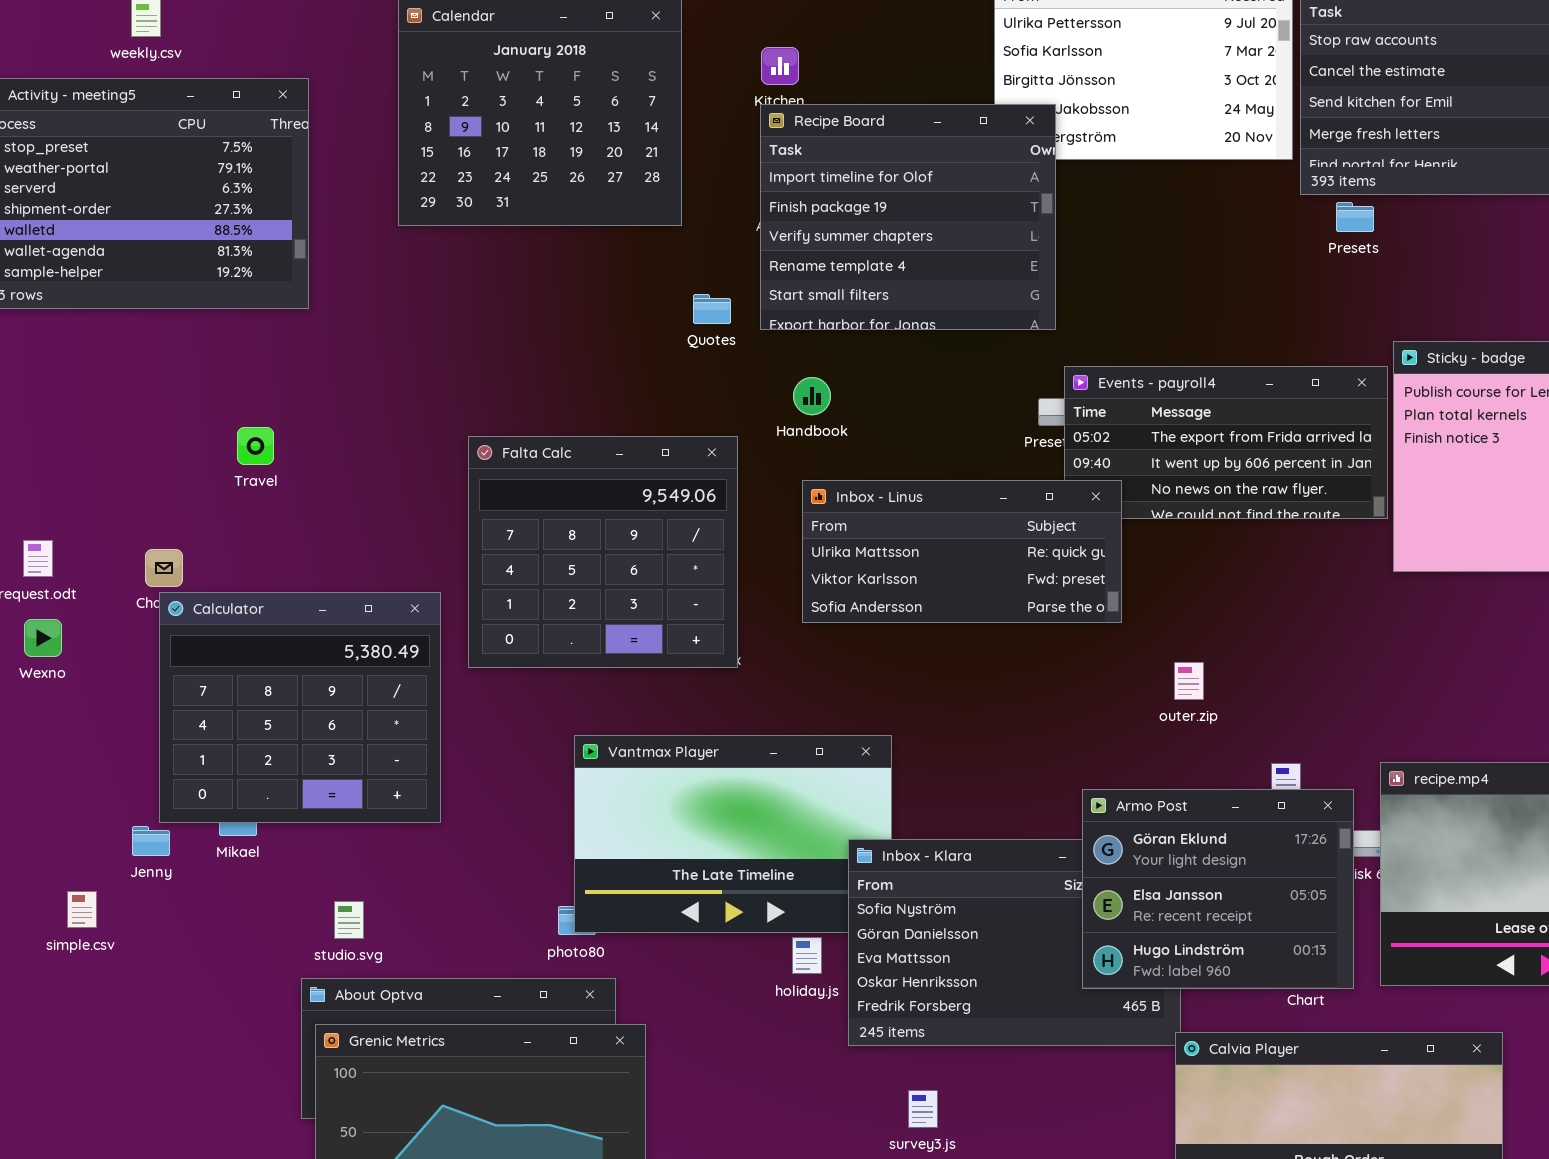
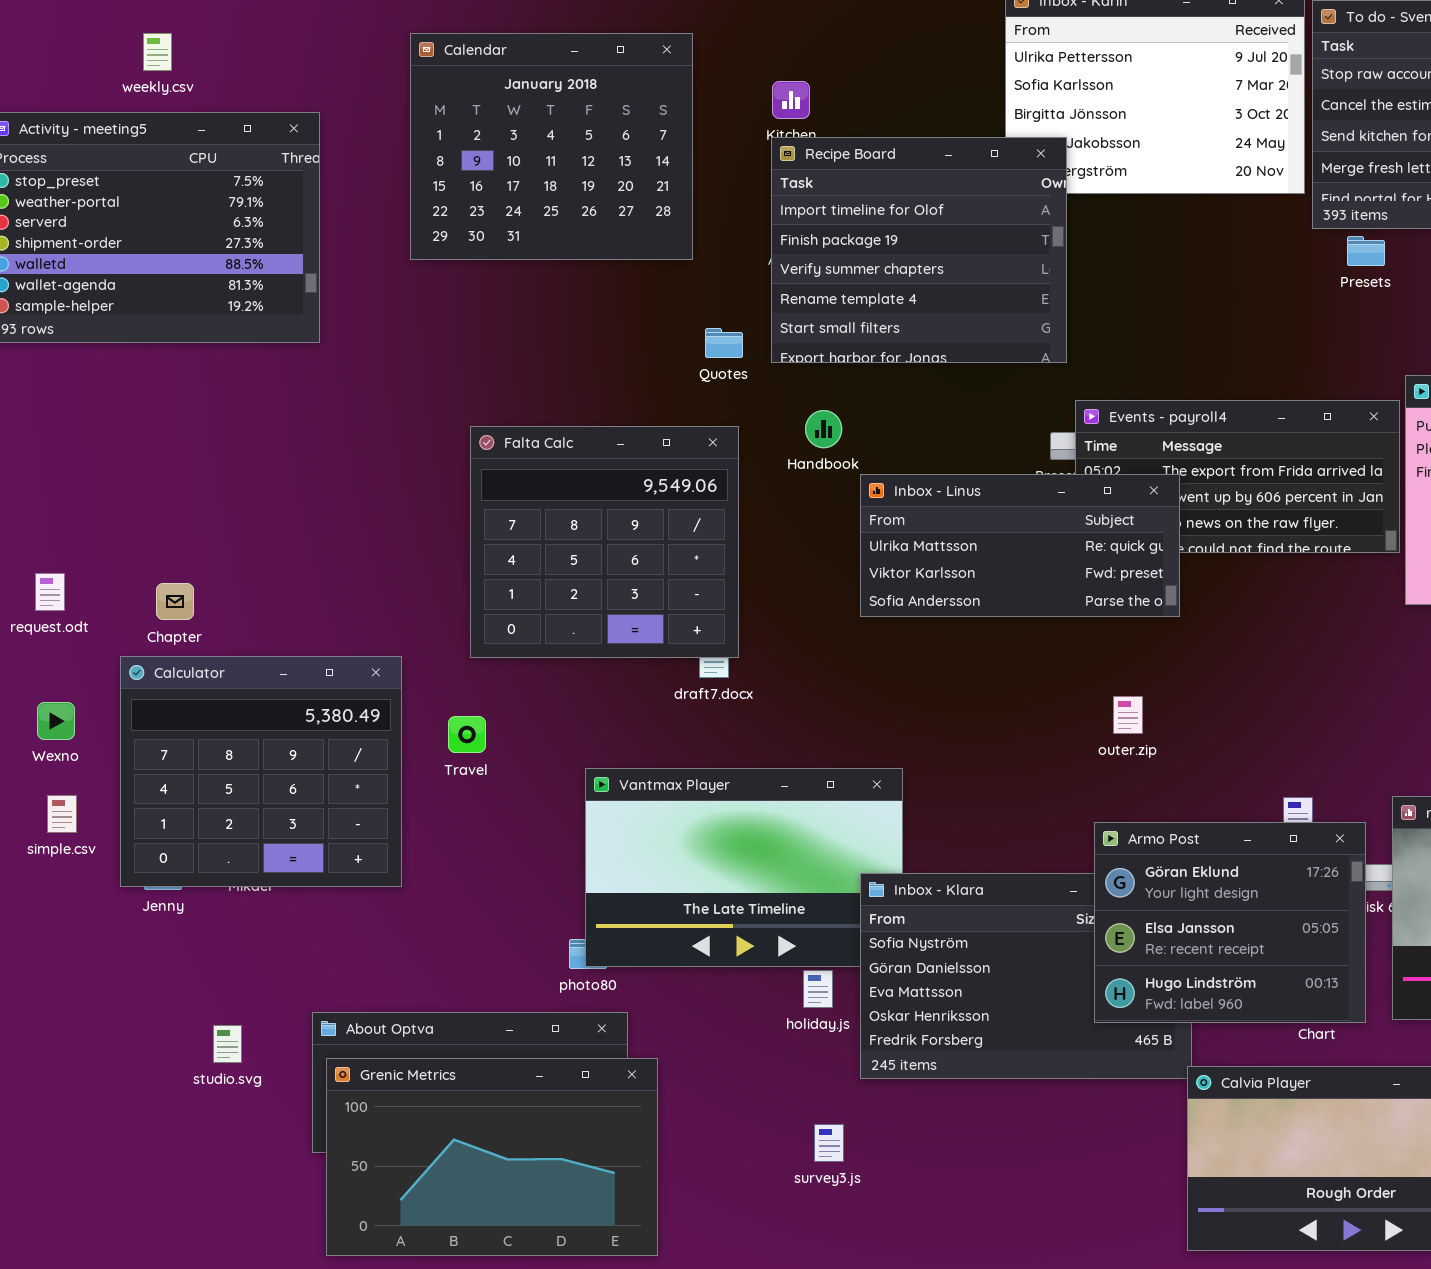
Travel: [237,427,274,465] -> [448,716,486,753], moved
Falta Calc: [468,436,738,668] -> [470,426,739,658], moved
Inbox - Linus: [802,480,1122,623] -> [860,474,1180,617], moved
Calculator: [159,592,441,823] -> [120,656,402,887], moved
Wexno: [24,619,62,657] -> [37,702,75,740], moved
outer.zip: [1174,662,1204,700] -> [1113,696,1143,734], moved
simple.csv: [67,891,97,928] -> [47,795,77,833], moved
studio.svg: [334,901,364,939] -> [213,1025,242,1063], moved
survey3.js: [908,1090,938,1128] -> [814,1124,844,1162], moved

